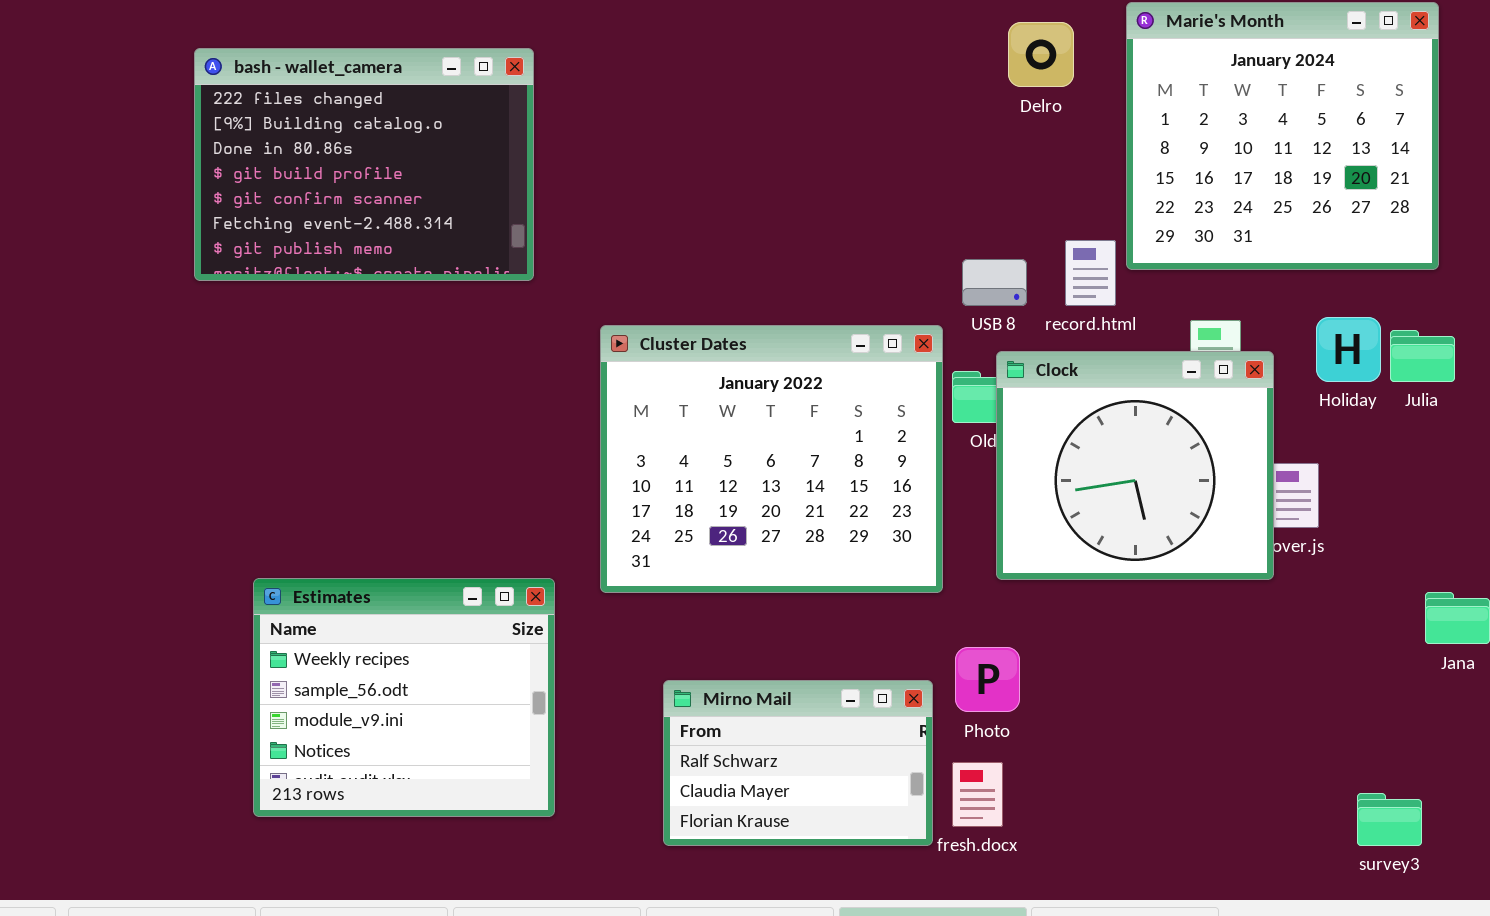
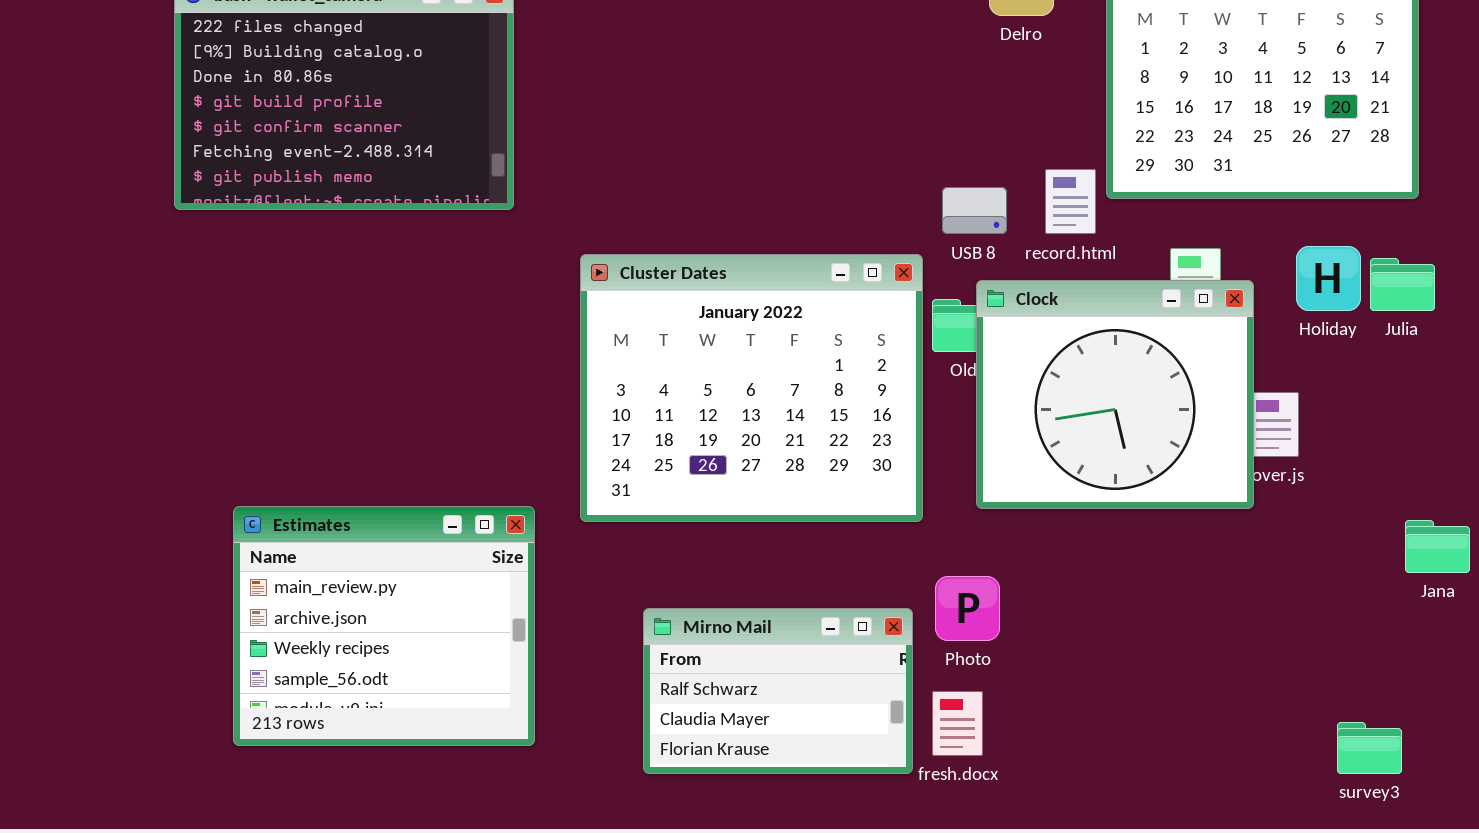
Estimates: [253,578,555,817] -> [233,506,535,746], scrolled up 2 rows

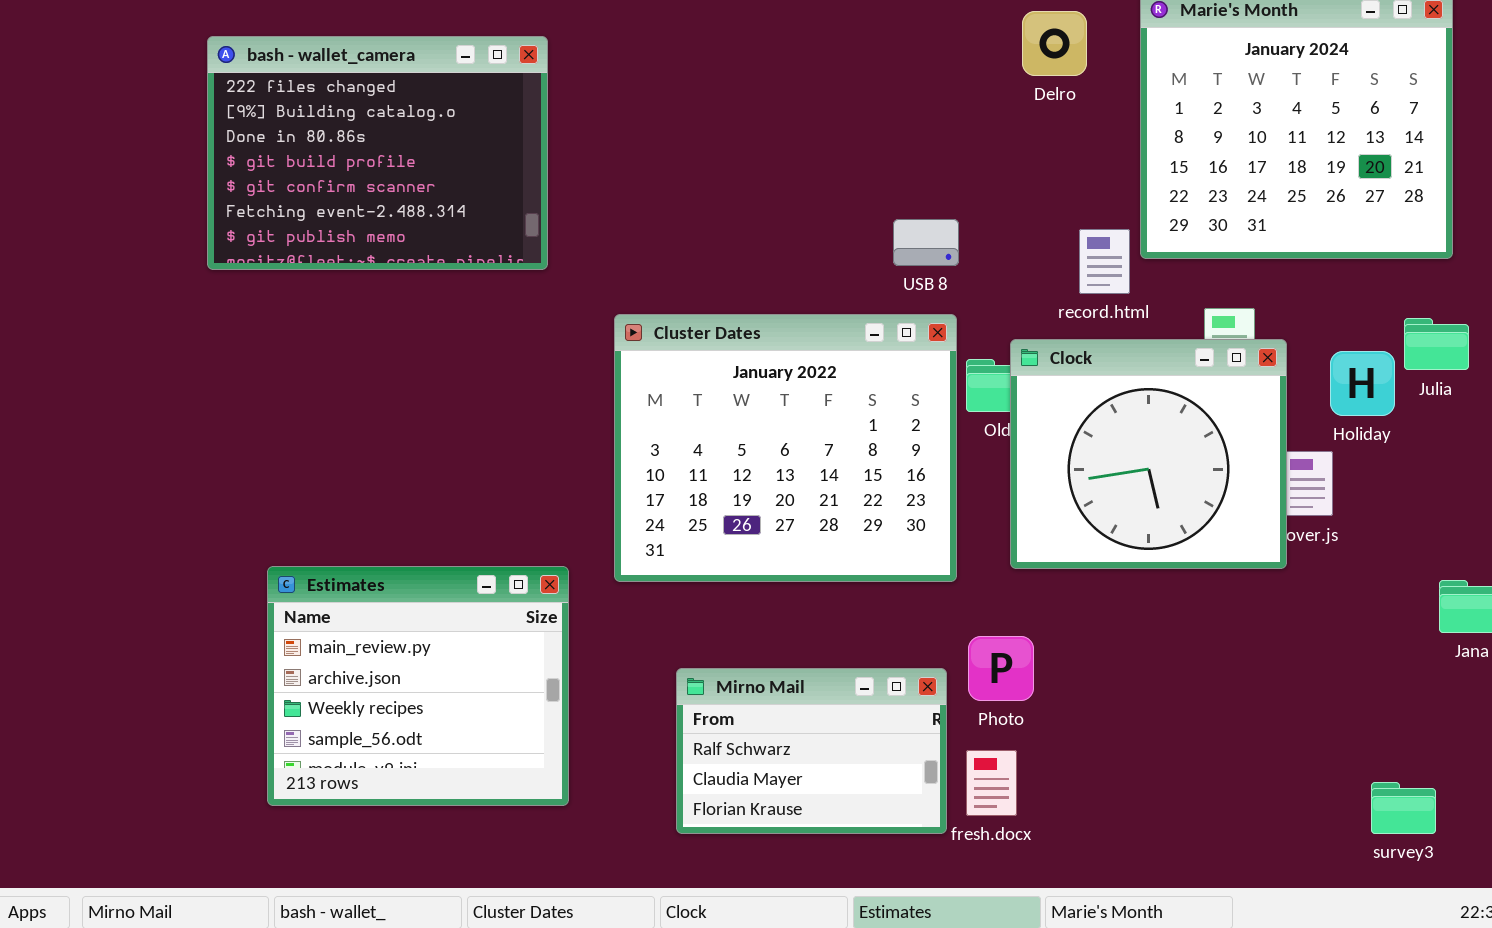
USB 8: [942,187,1007,234] -> [893,219,959,266], moved
Holiday: [1296,246,1361,311] -> [1330,351,1395,416], moved

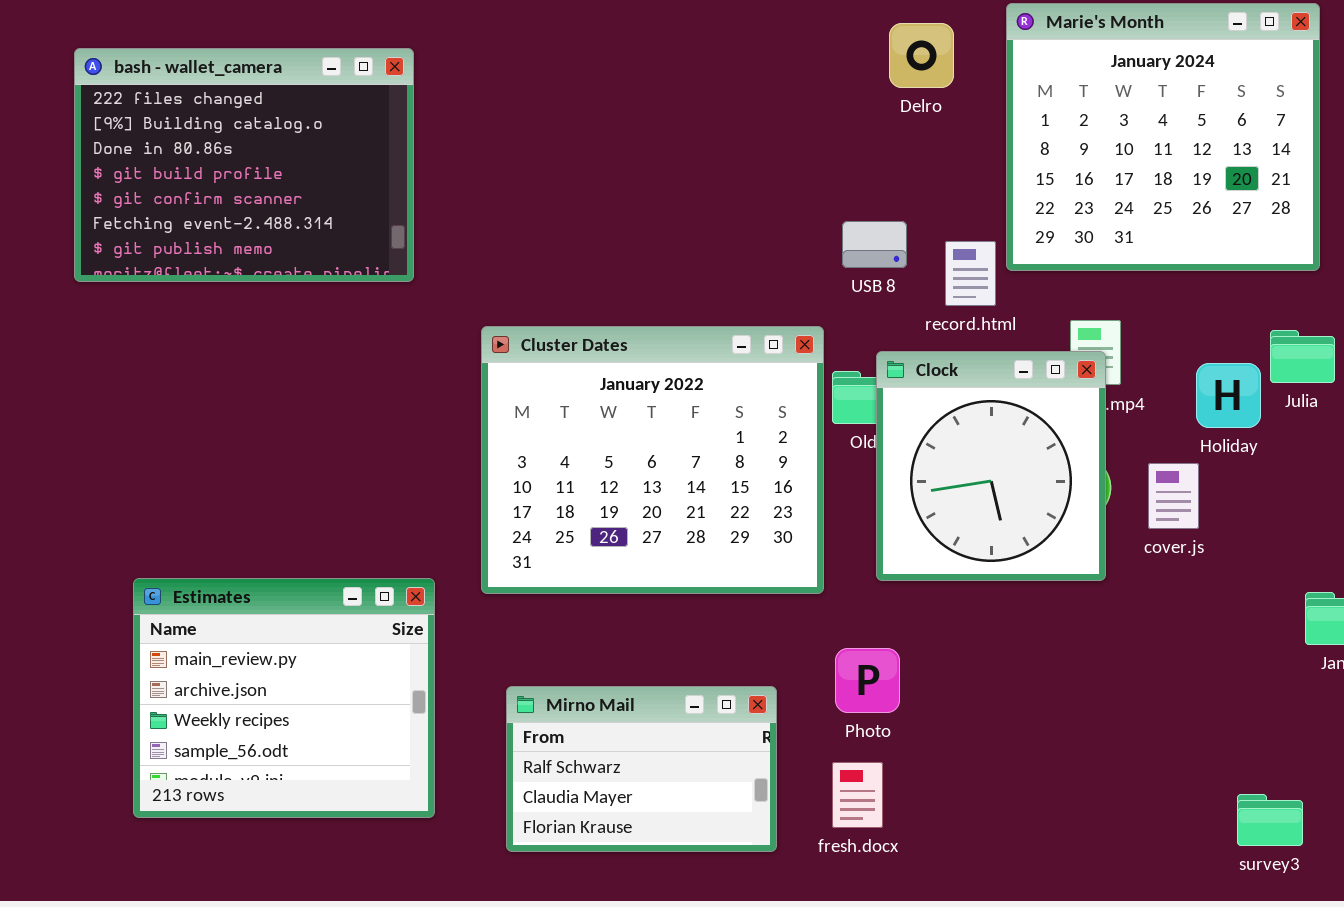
USB 8: [893,219,959,266] -> [842,221,907,268], moved
Clock: [1010,339,1287,569] -> [876,351,1106,581], resized
Mirno Mail: [676,668,947,834] -> [506,686,777,852], moved

